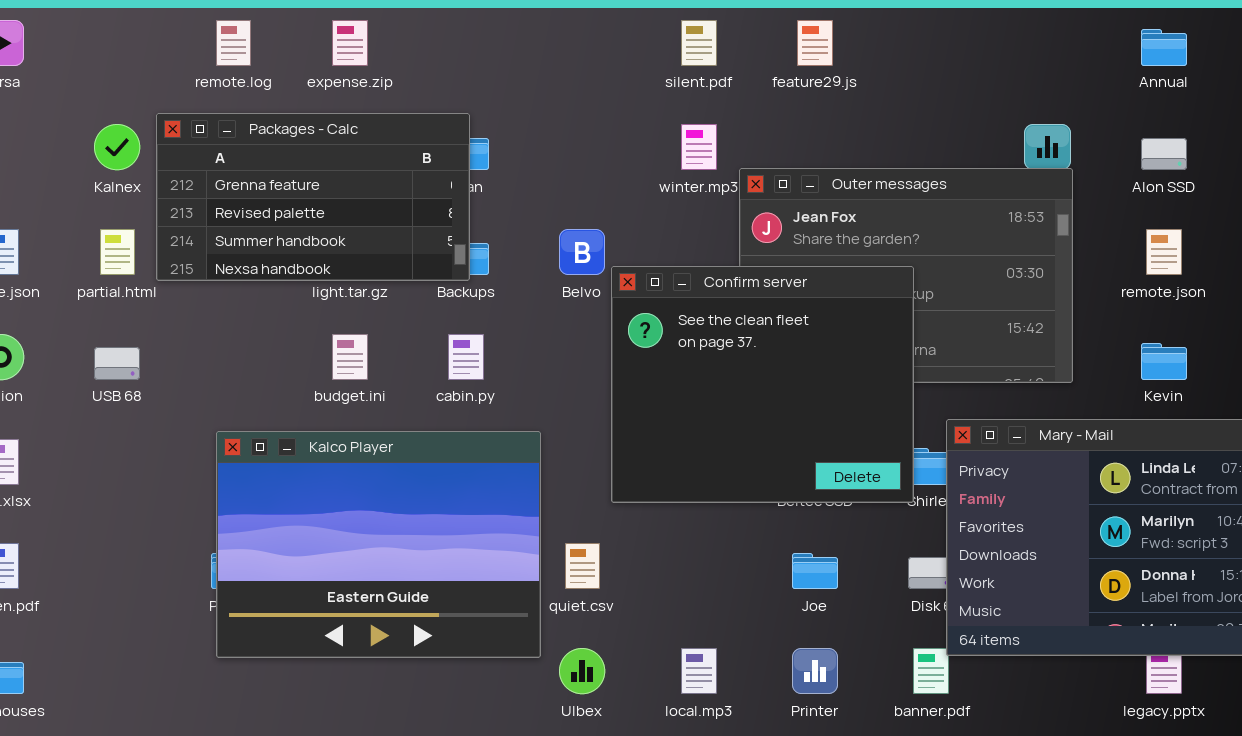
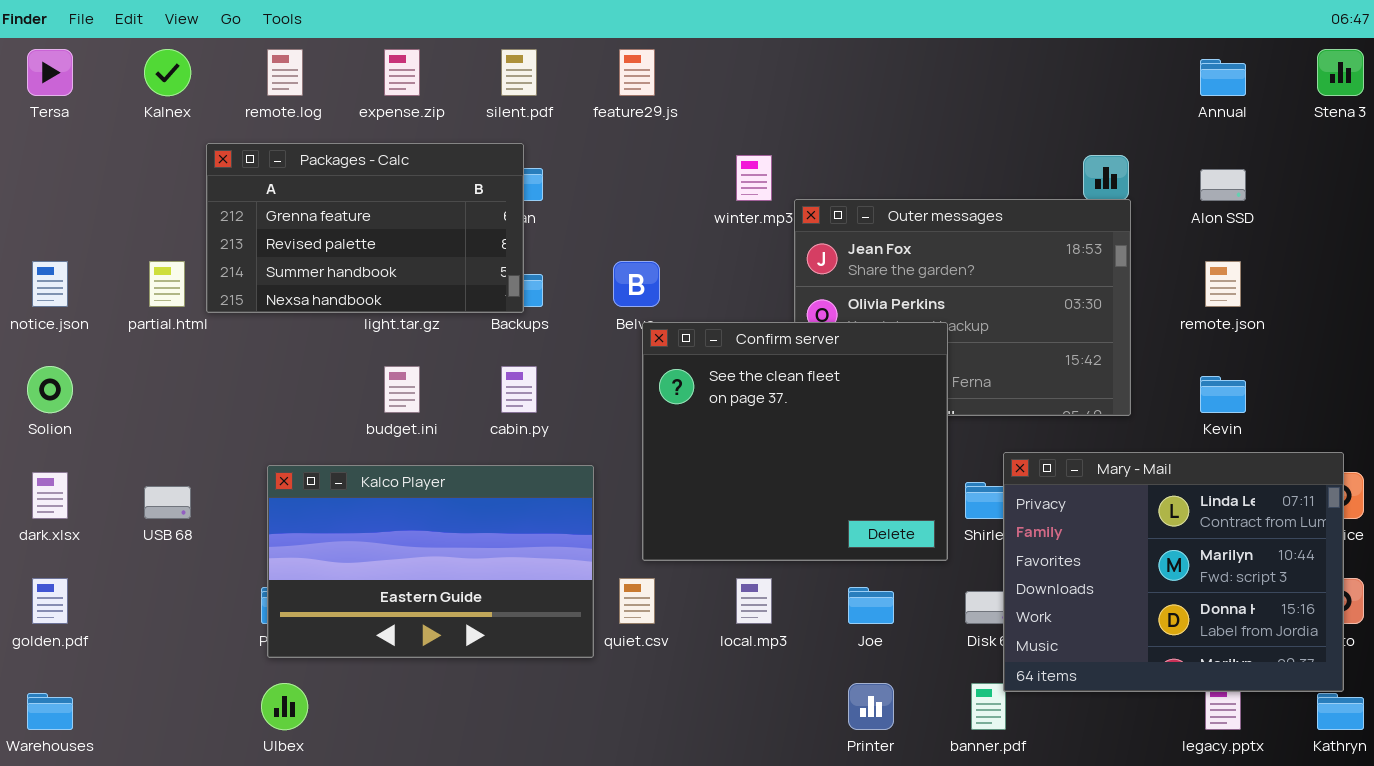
silent.pdf: [681,20,717,66] -> [501,49,537,96], moved
feature29.js: [797,20,833,66] -> [619,49,655,96], moved
Kalnex: [94,124,140,170] -> [144,49,191,96], moved
Confirm server: [611,266,914,503] -> [642,322,948,561], moved
USB 68: [94,347,140,380] -> [144,486,191,519], moved
Kalco Player: [216,431,541,658] -> [267,465,594,658], resized
Ulbex: [559,648,605,694] -> [261,683,308,730], moved
local.mp3: [681,648,717,694] -> [736,578,772,624], moved

